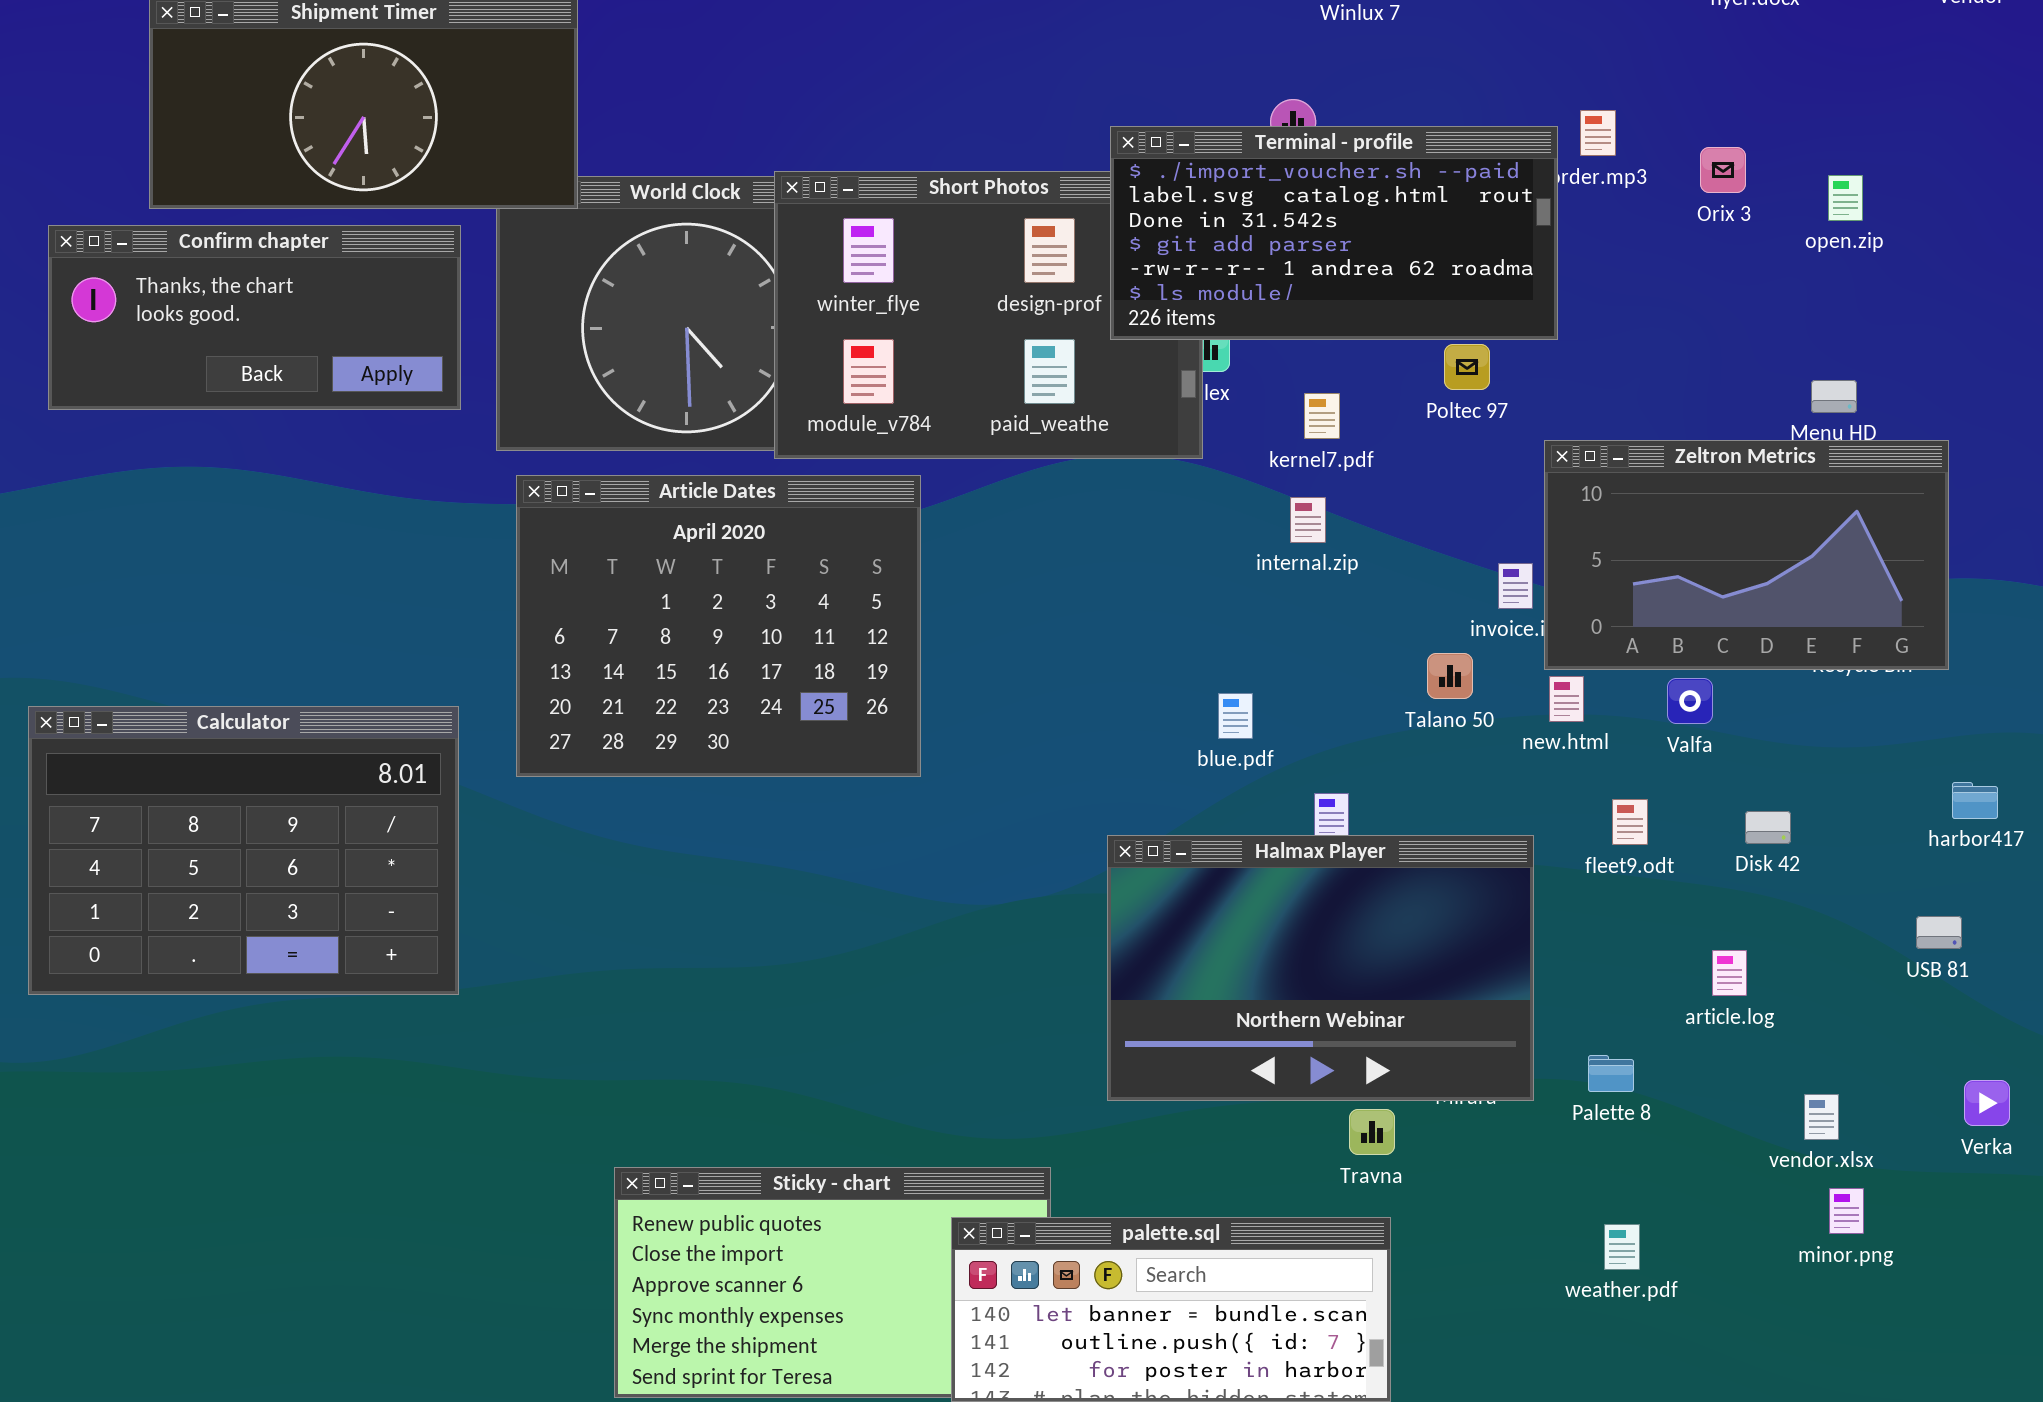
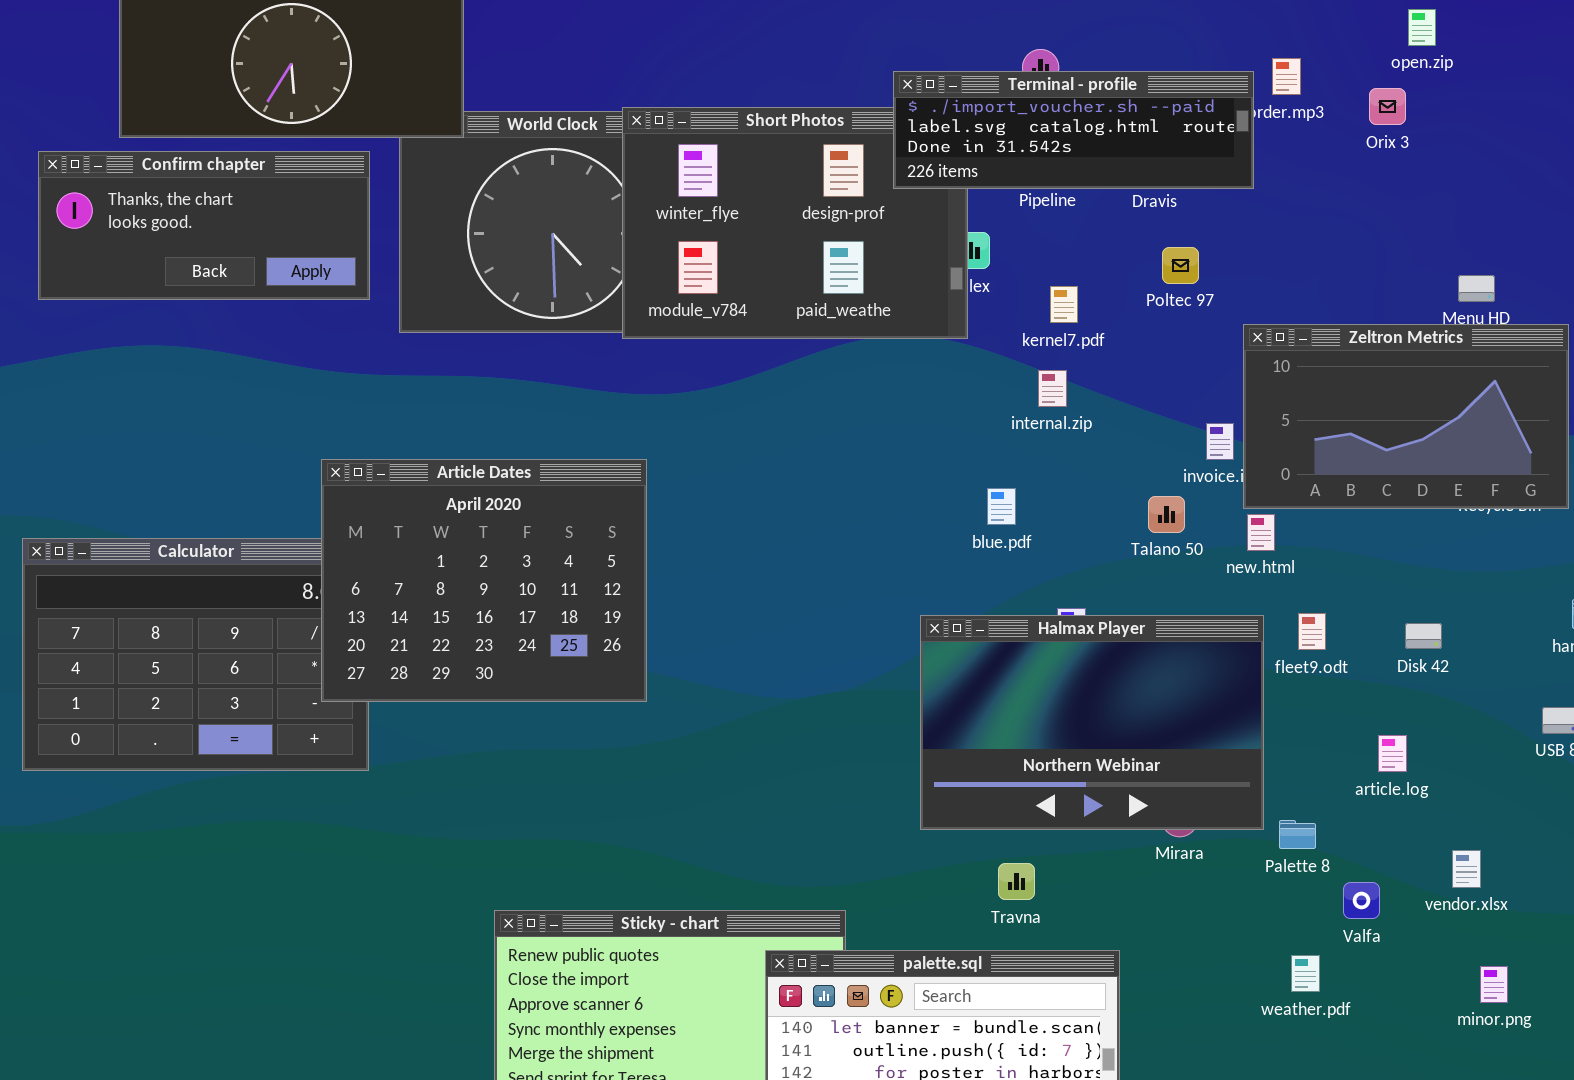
Terminal - profile: [1110,126,1558,340] -> [893,71,1254,189], resized
open.zip: [1828,175,1863,221] -> [1408,9,1436,46], moved
Article Dates: [516,475,921,777] -> [321,459,647,702], moved
Valfa: [1667,678,1713,724] -> [1343,882,1380,919], moved
blue.pdf: [1218,693,1253,739] -> [987,488,1016,525], moved
Halmax Player: [1107,835,1534,1101] -> [920,615,1264,830], moved
Travna: [1349,1109,1395,1155] -> [998,863,1035,900], moved
minor.png: [1829,1188,1864,1234] -> [1480,966,1508,1003], moved

